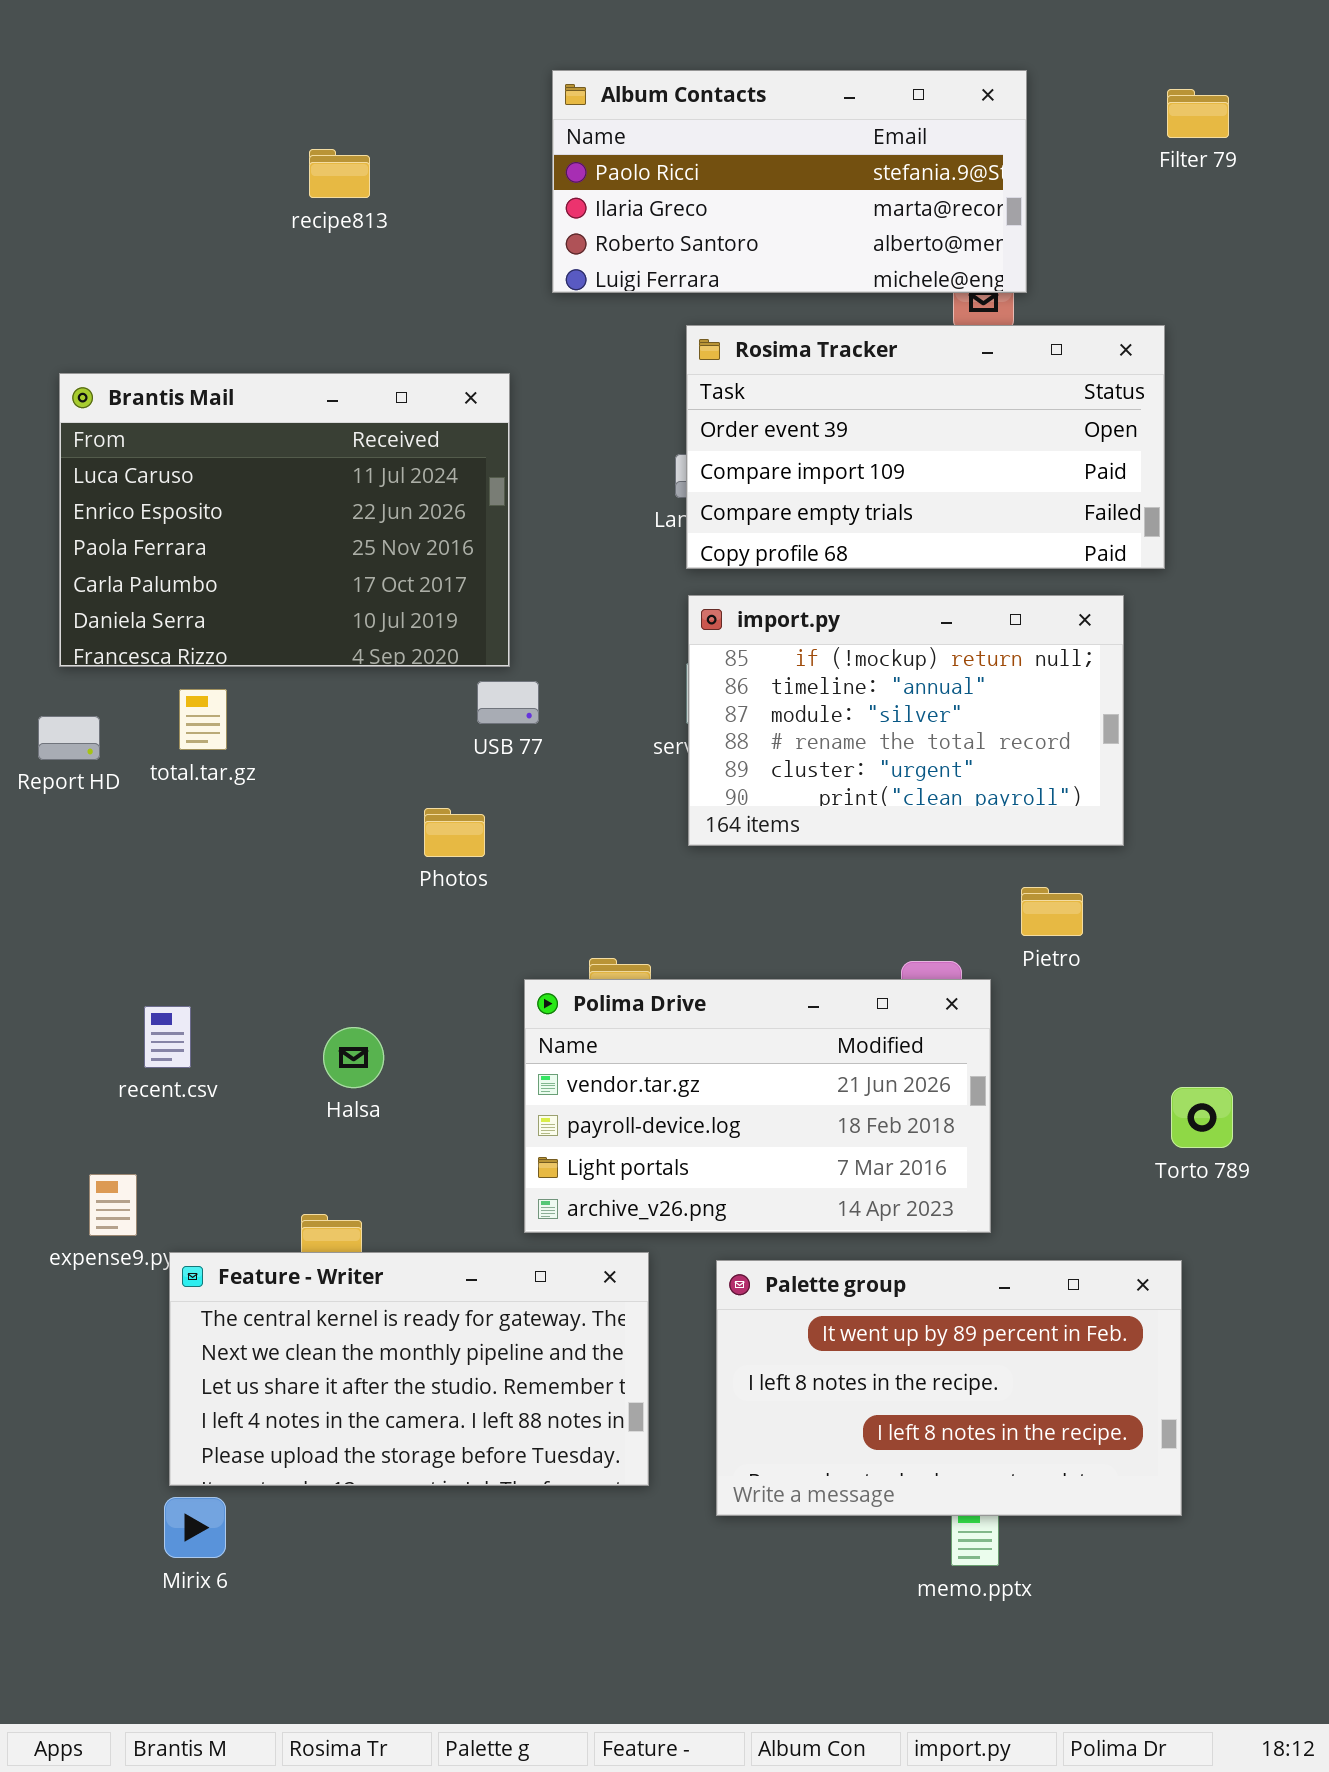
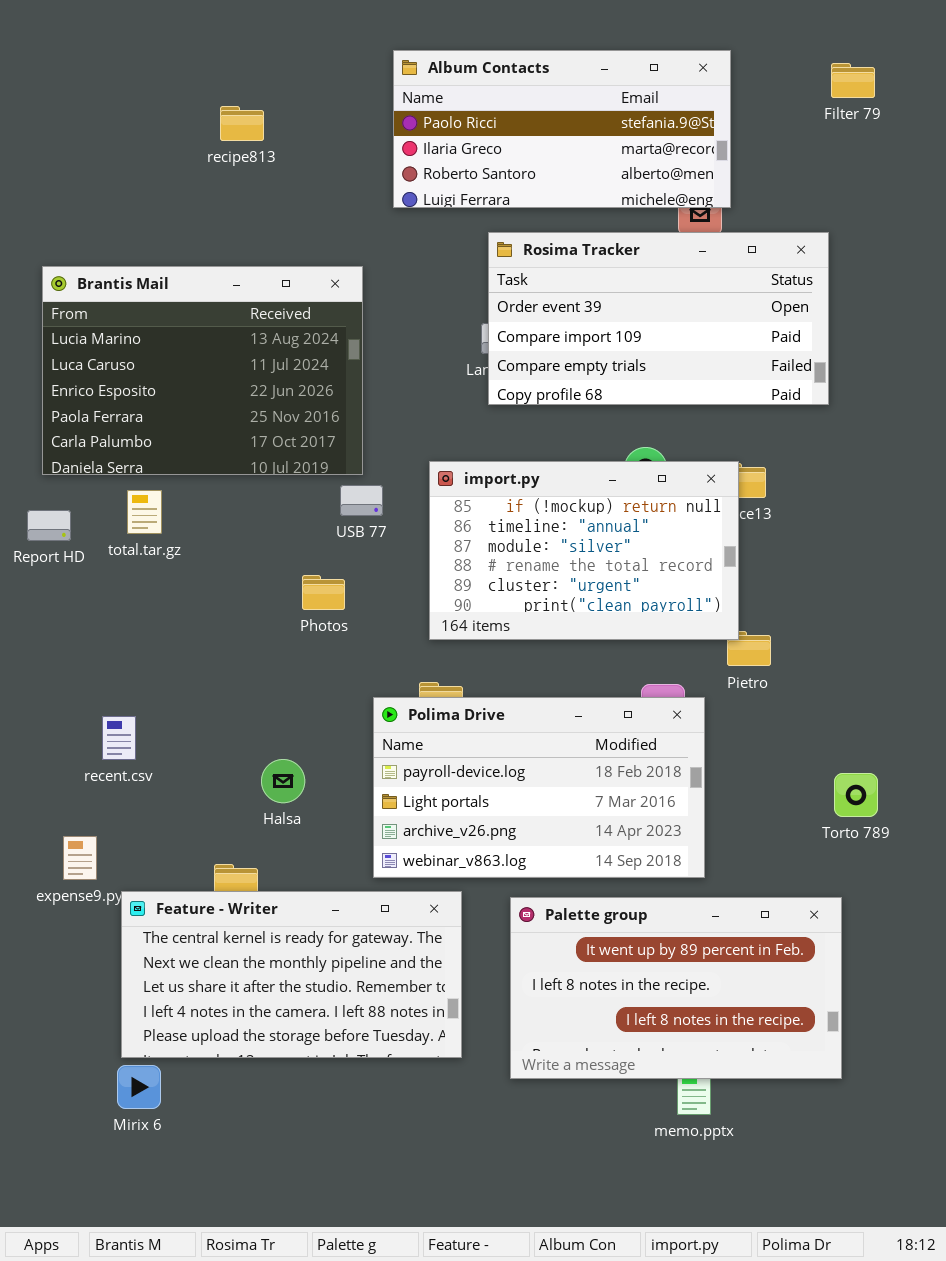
Brantis Mail: [59,373,510,667] -> [42,266,363,475], scrolled up 1 row
import.py: [688,595,1124,846] -> [429,461,739,640], moved
Polima Drive: [524,979,991,1233] -> [373,697,705,878], scrolled down 1 row
Halsa: [323,1027,384,1088] -> [261,759,305,803], moved

